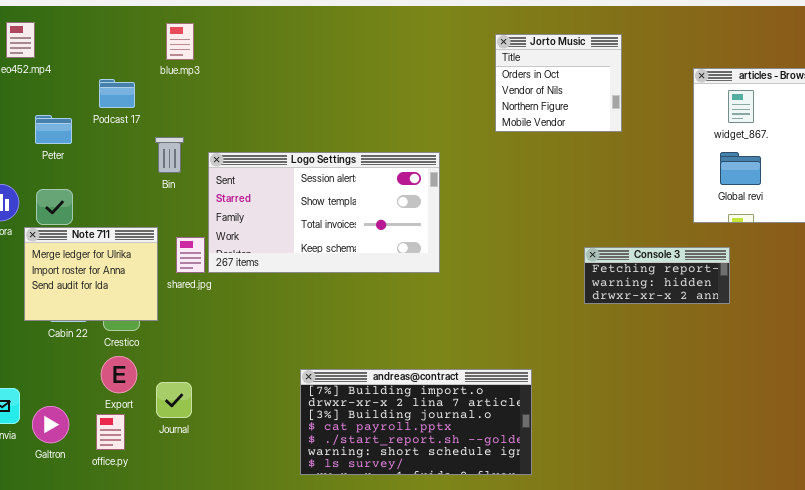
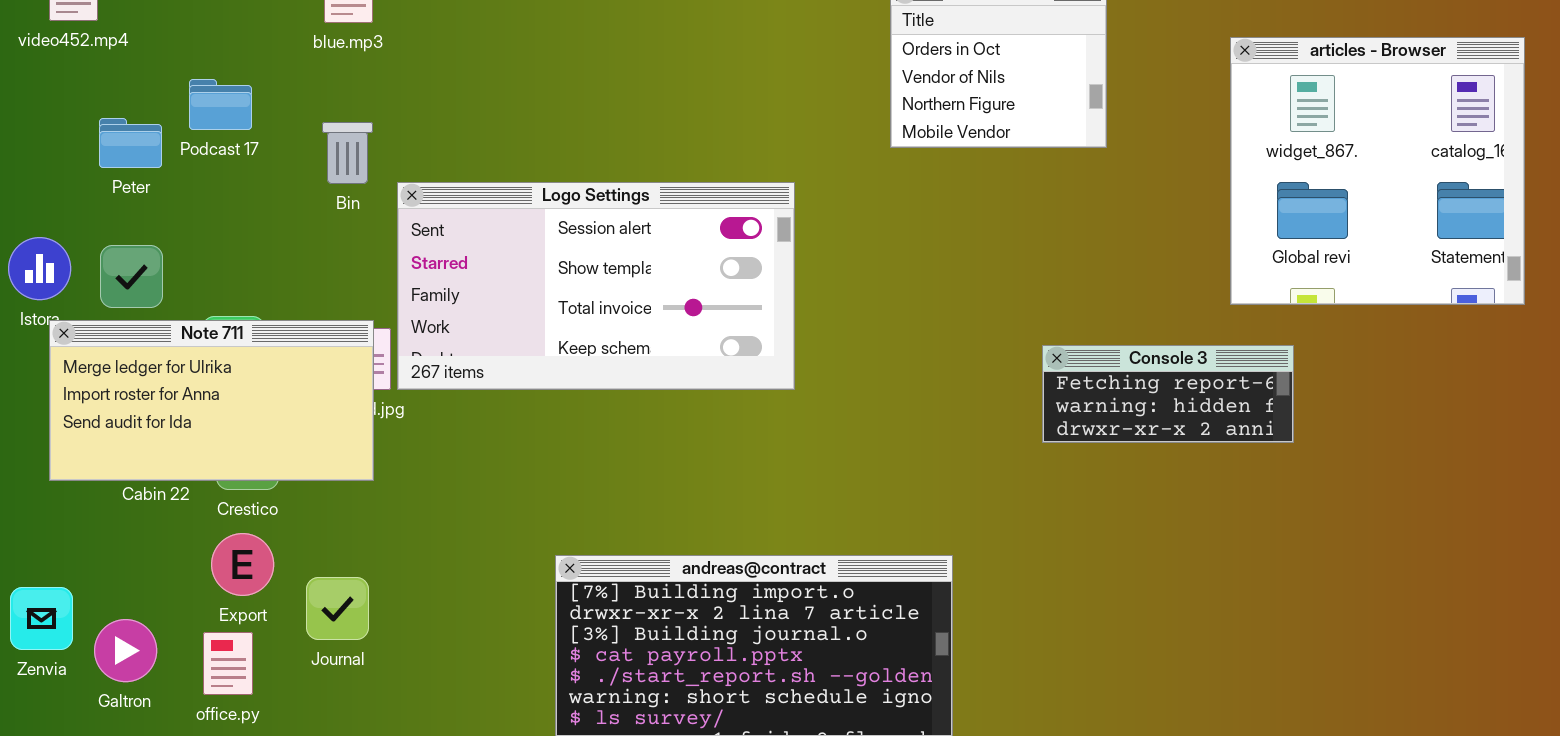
Podcast 17: [99,79,135,108] -> [189,79,252,130], moved
Bin: [155,137,184,173] -> [322,122,373,184], moved
Note 711: [24,227,158,321] -> [49,320,374,481], moved, resized

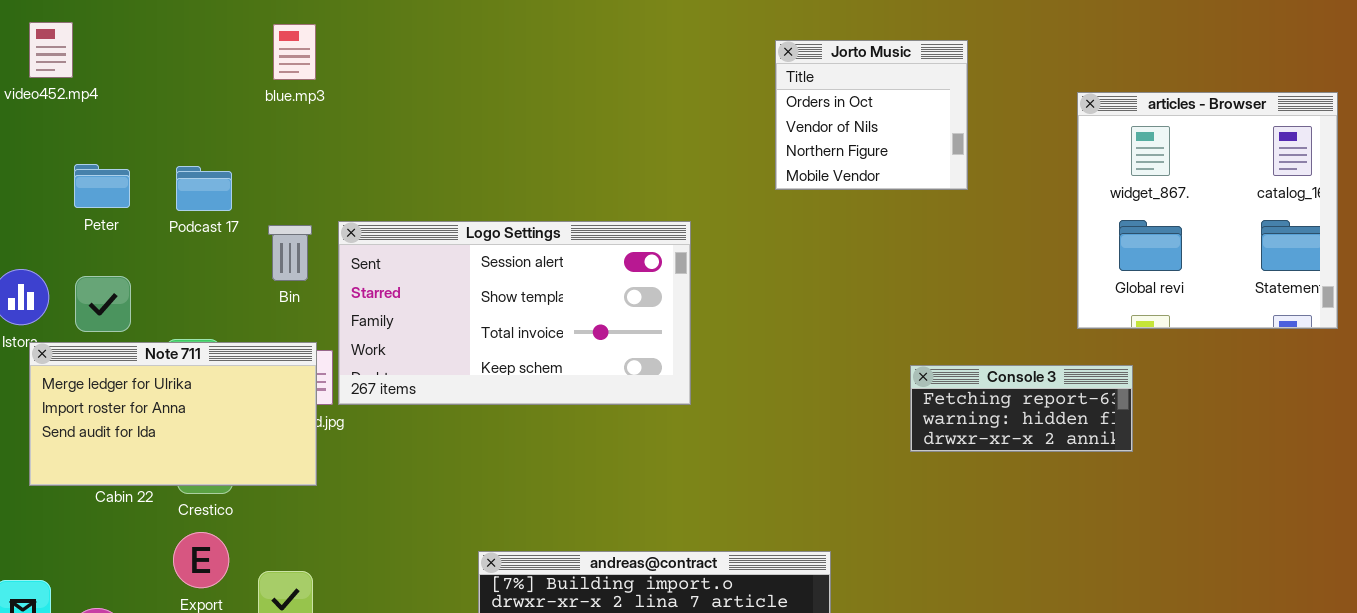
Podcast 17: [189,79,252,130] -> [176,166,232,211], moved
Bin: [322,122,373,184] -> [268,225,312,281], moved

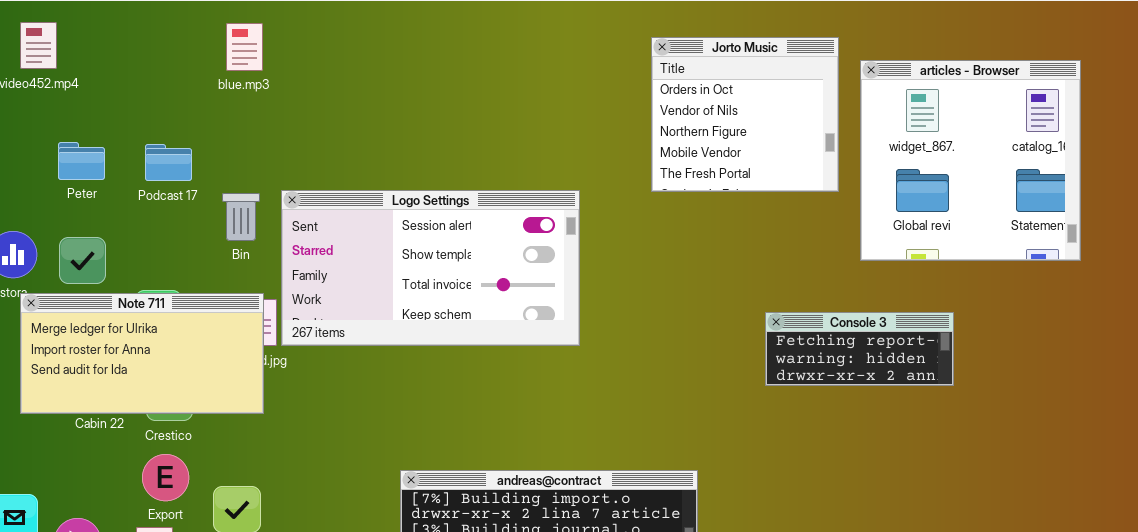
Jorto Music: [775,40,968,190] -> [651,37,839,192], resized
articles - Browser: [1077,92,1338,329] -> [860,60,1081,261], moved

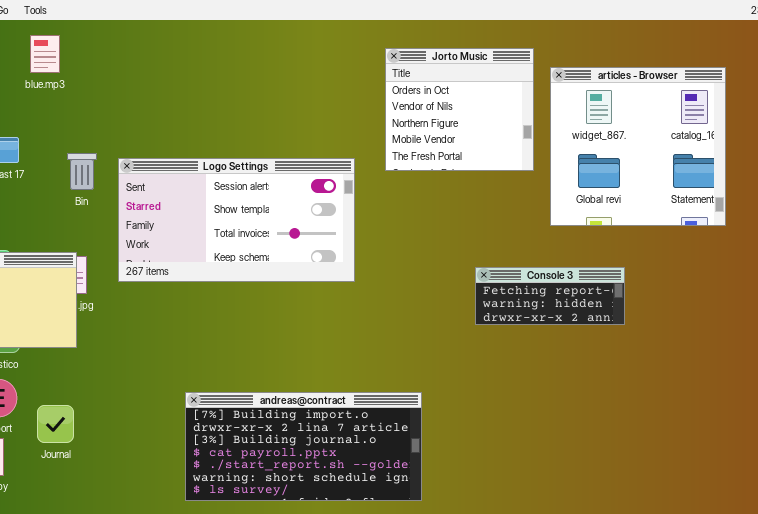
blue.mp3: [226,23,263,71] -> [30,35,60,73], moved
Logo Settings: [281,190,580,346] -> [118,158,355,282], moved
Bin: [222,193,260,241] -> [67,153,97,190], moved

